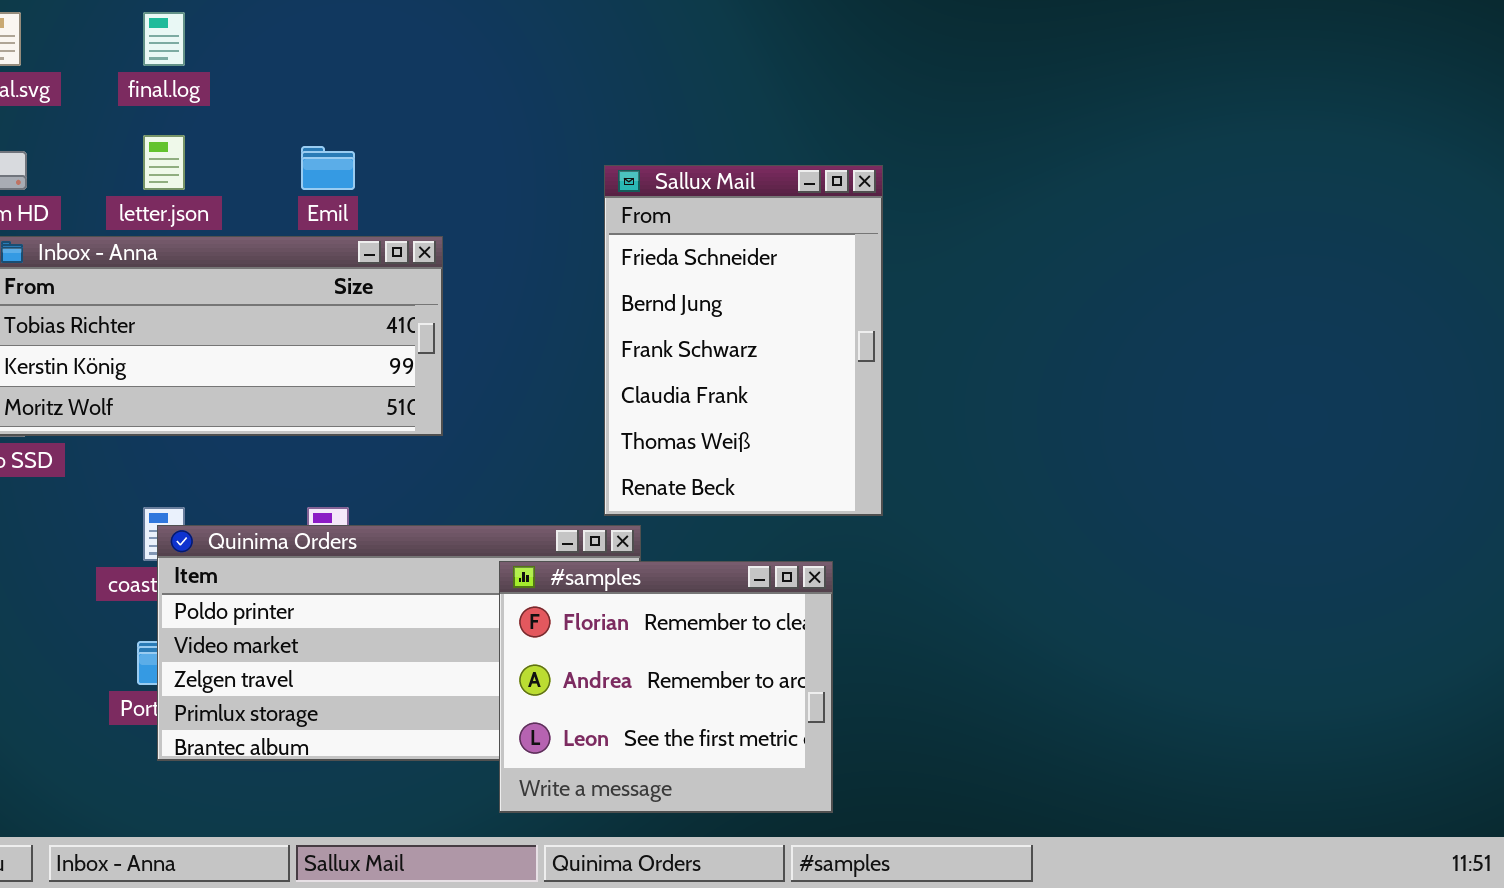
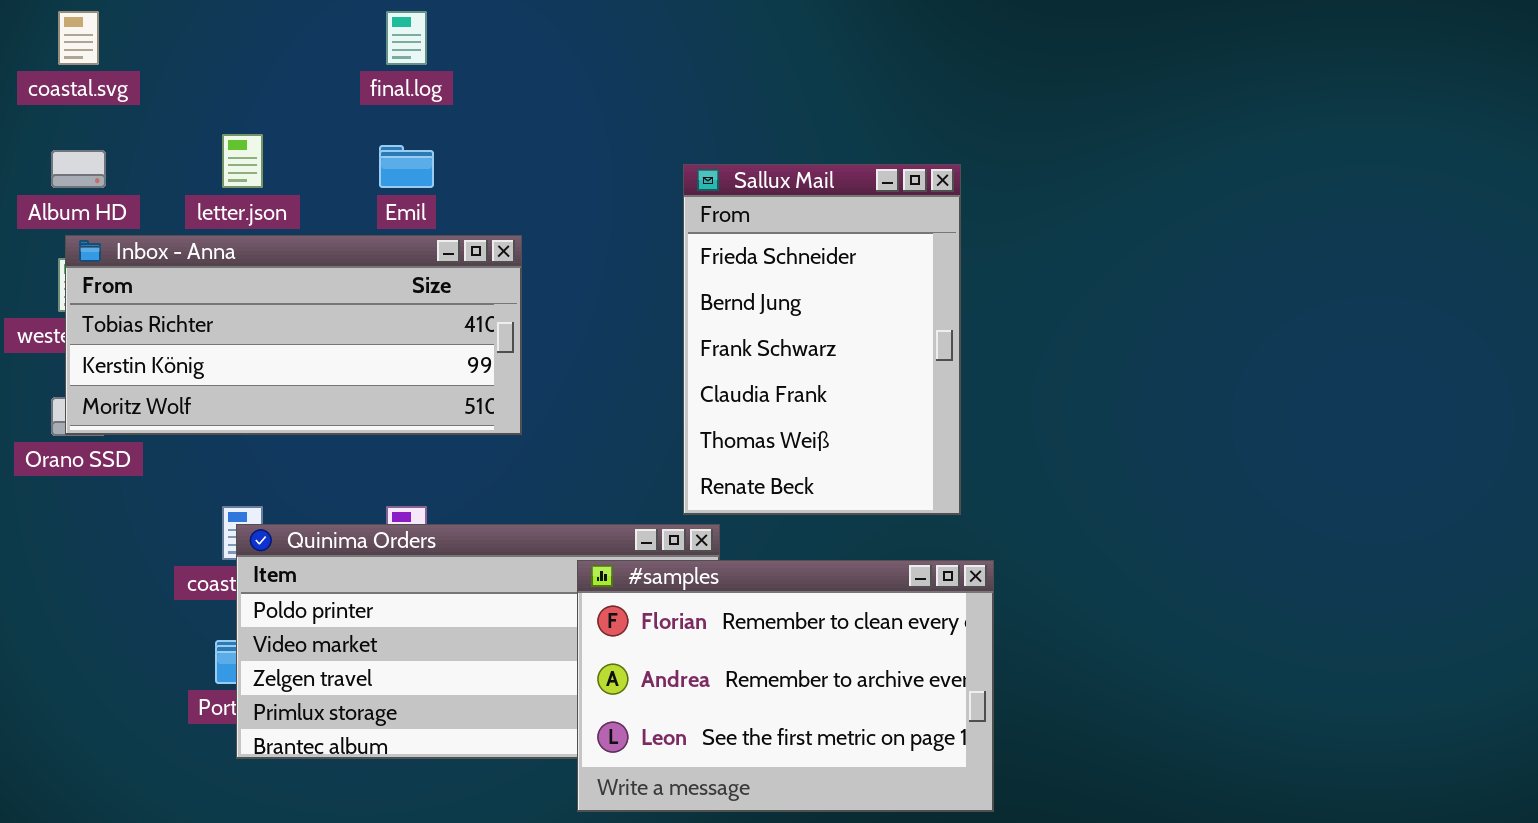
final.log: [143,12,185,66] -> [386,11,427,65], moved
#samples: [499,561,833,813] -> [577,560,994,812], resized

